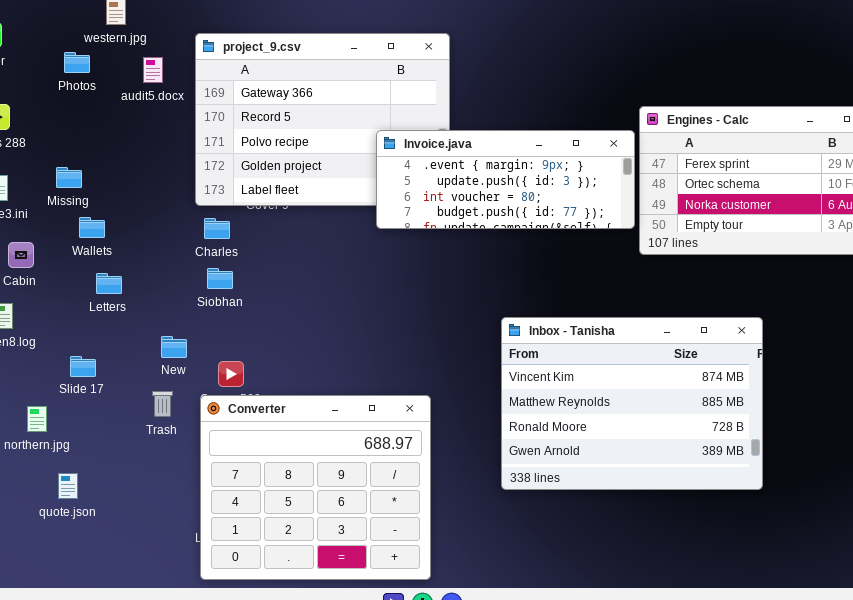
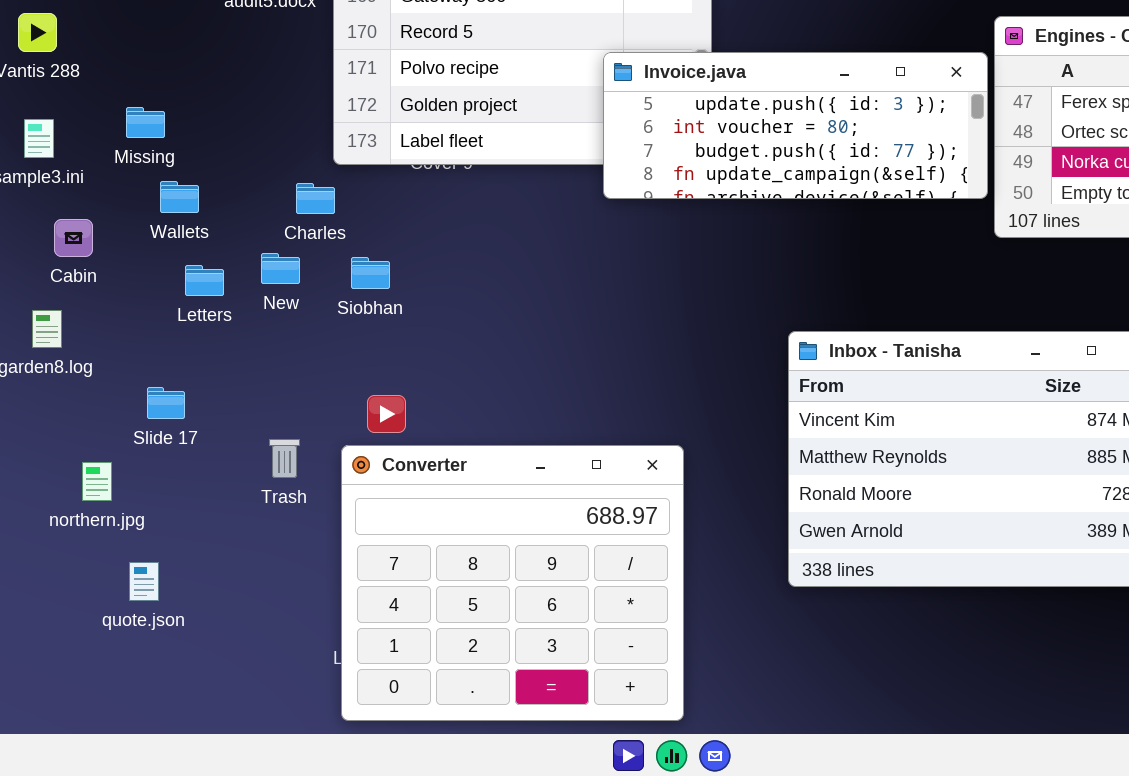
Invoice.java: [376,130,635,229] -> [603,52,988,199], scrolled down 1 row
Charles: [204,218,230,239] -> [296,183,335,214], moved
New: [161,336,187,358] -> [261,253,300,284], moved

